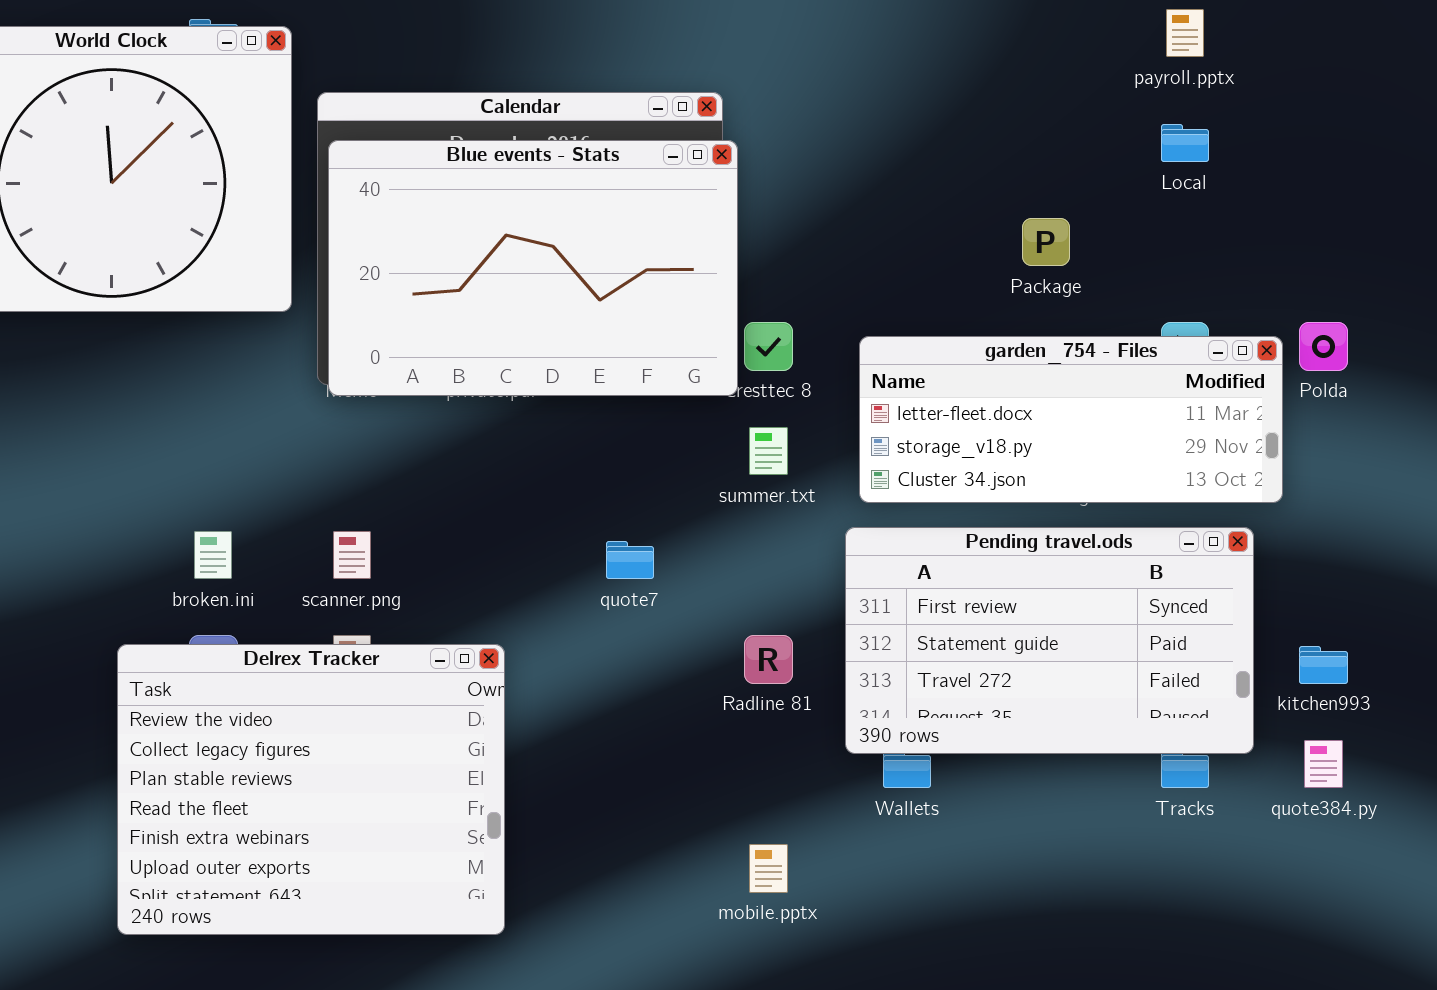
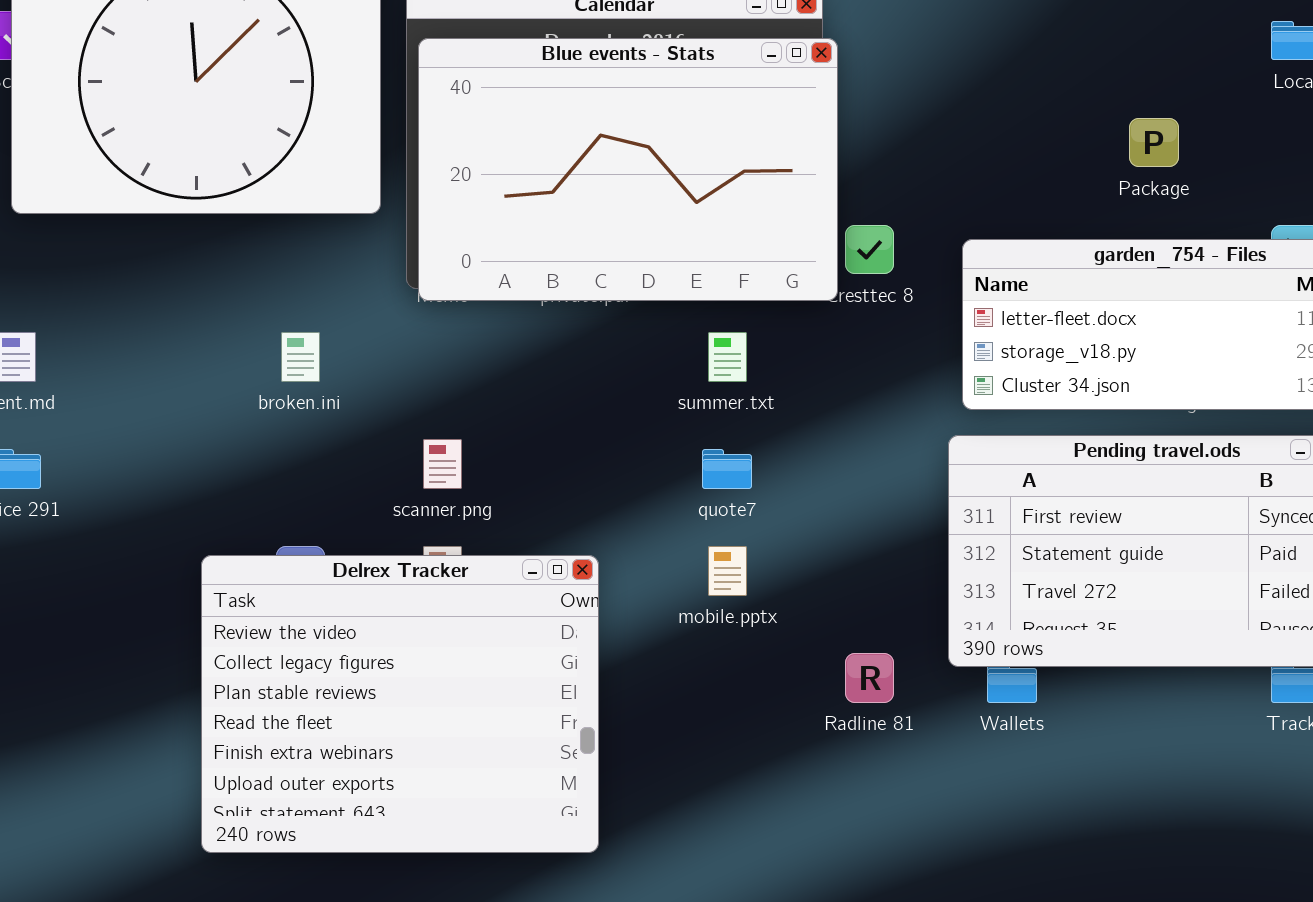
summer.txt: [749,427,788,475] -> [708,332,747,382], moved
broken.ini: [194,531,232,579] -> [281,332,320,382], moved
Radline 81: [744,635,793,684] -> [845,653,894,703], moved
mobile.pptx: [749,844,788,893] -> [708,546,747,596], moved

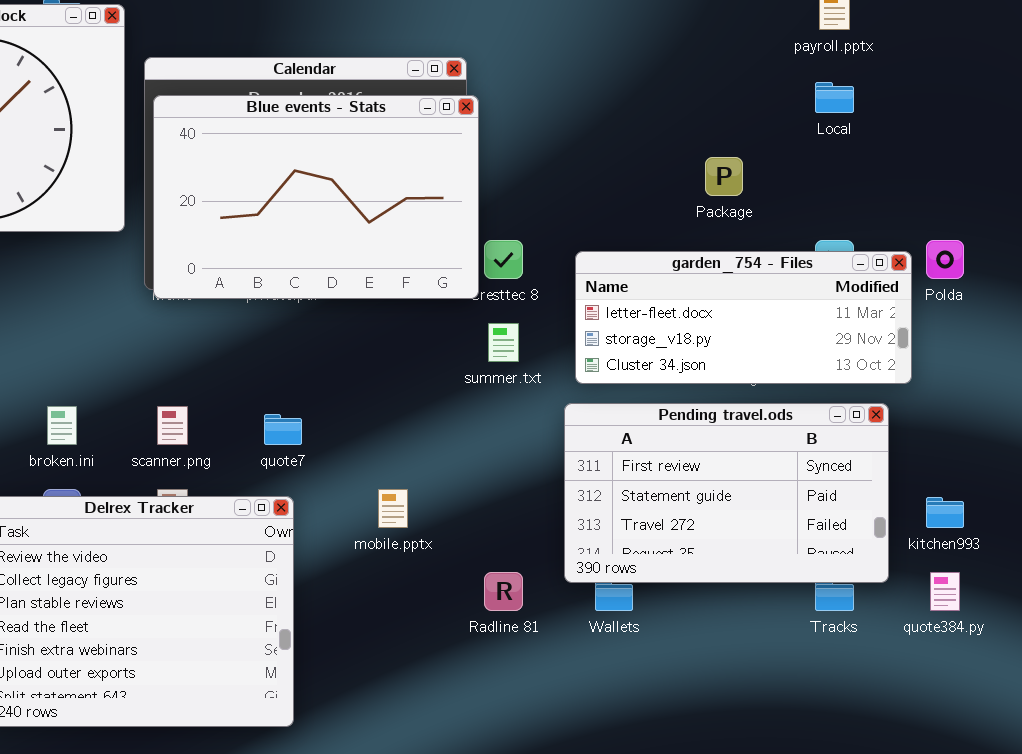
broken.ini: [281,332,320,382] -> [47,406,77,445], moved
summer.txt: [708,332,747,382] -> [488,323,519,362], moved
quote7: [702,449,752,489] -> [264,414,302,445], moved

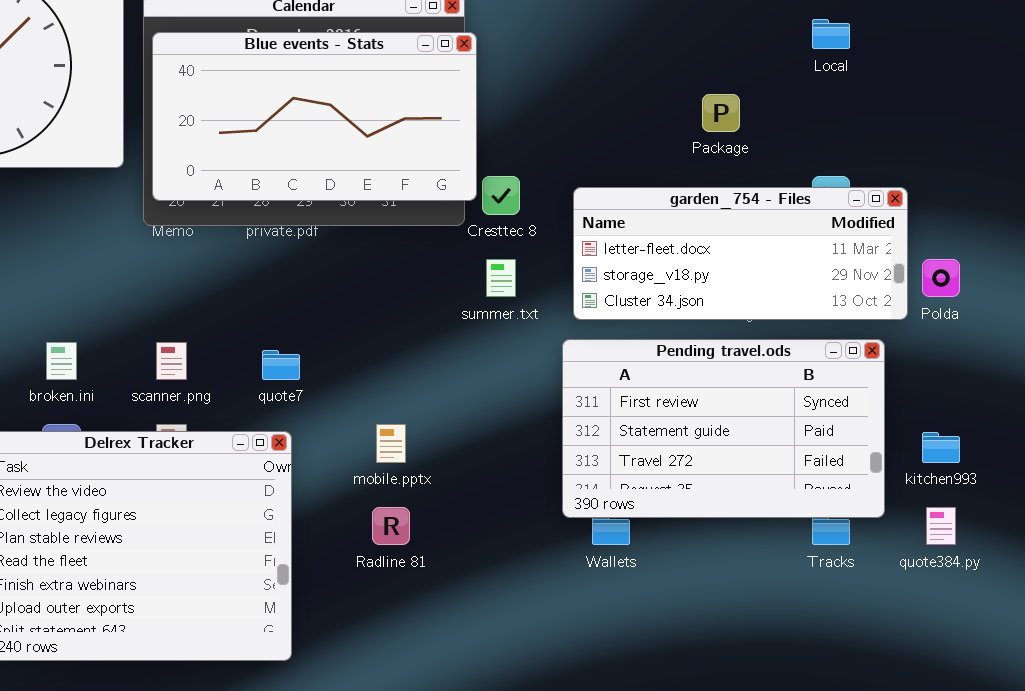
Blue events - Stats: [153,95,479,299] -> [152,32,477,201], resized
Polda: [926,240,964,279] -> [922,259,960,297], moved
Radline 81: [484,572,523,611] -> [372,507,410,545], moved

